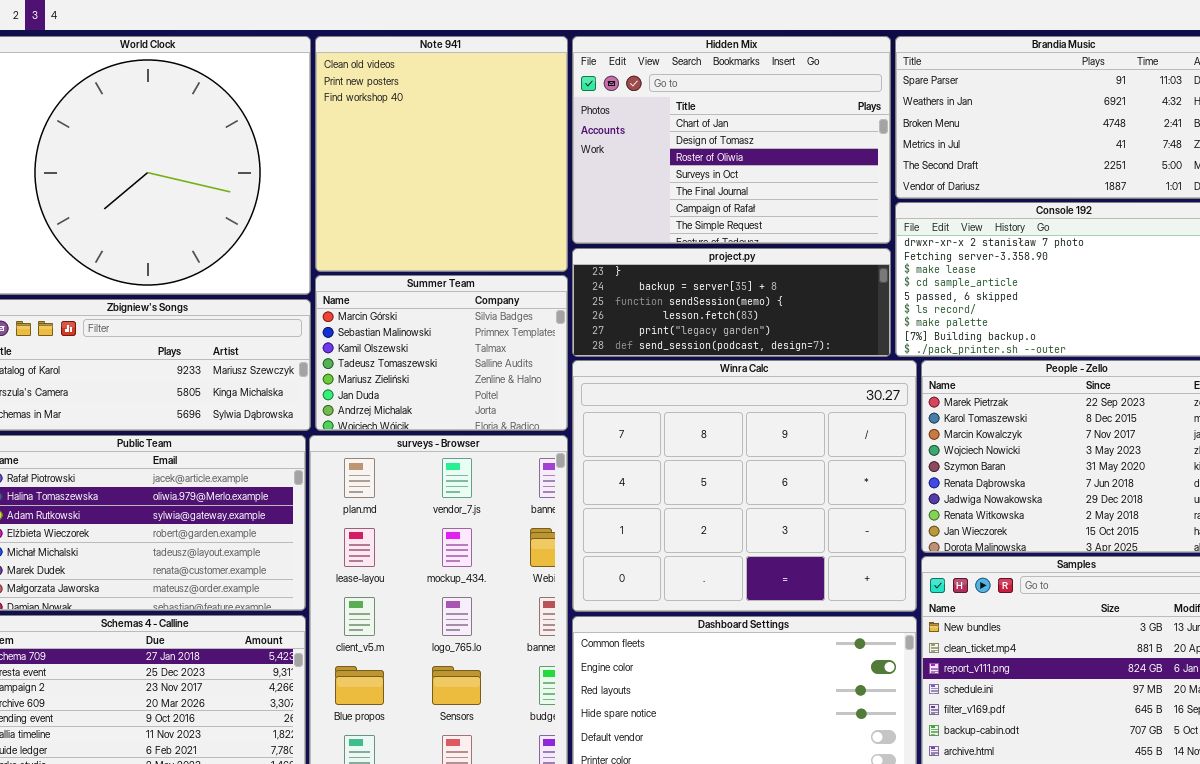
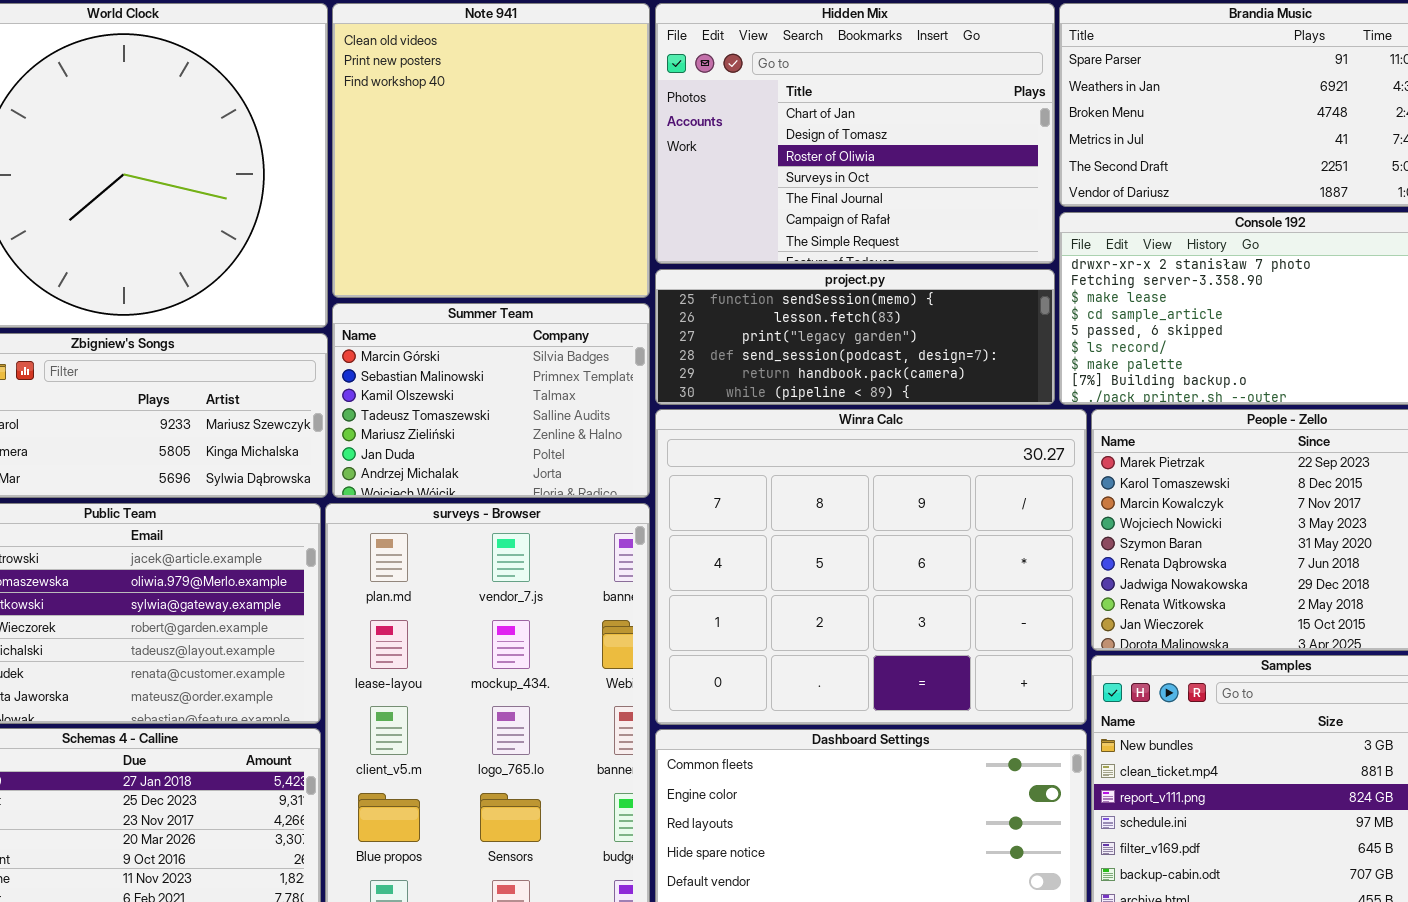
project.py: [572,248,891,357] -> [655,269,1055,405], scrolled down 2 rows

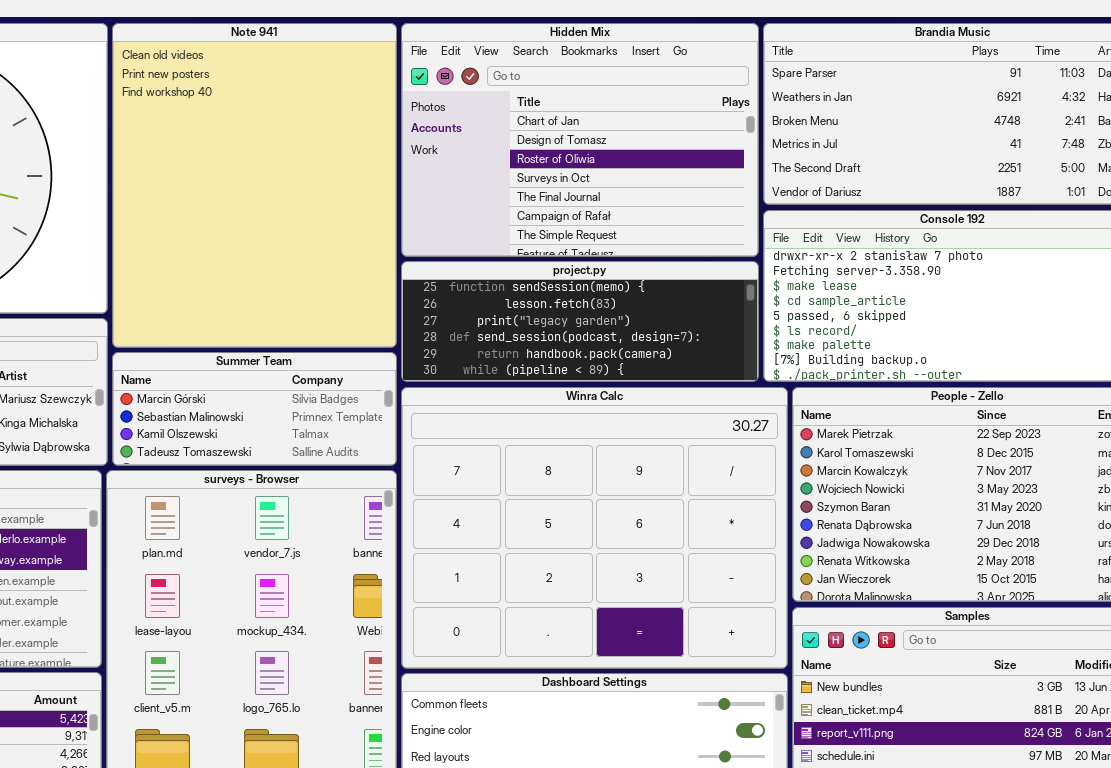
Note 941: [332,3,650,298] -> [112,23,397,348], resized
Summer Team: [332,303,650,498] -> [112,352,397,466], resized

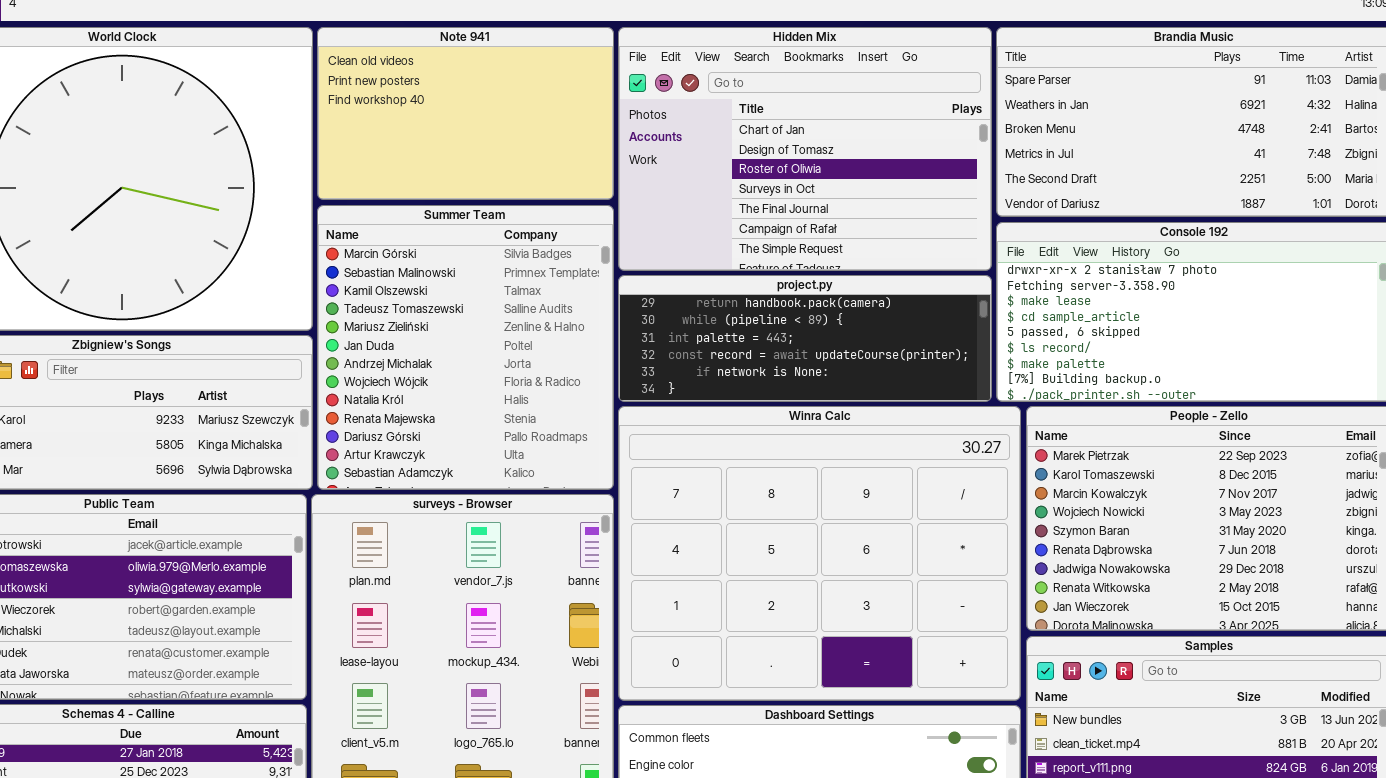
Note 941: [112,23,397,348] -> [317,27,614,200], resized
project.py: [401,261,759,382] -> [618,275,992,402], scrolled down 4 rows
Summer Team: [112,352,397,466] -> [317,205,614,490], resized

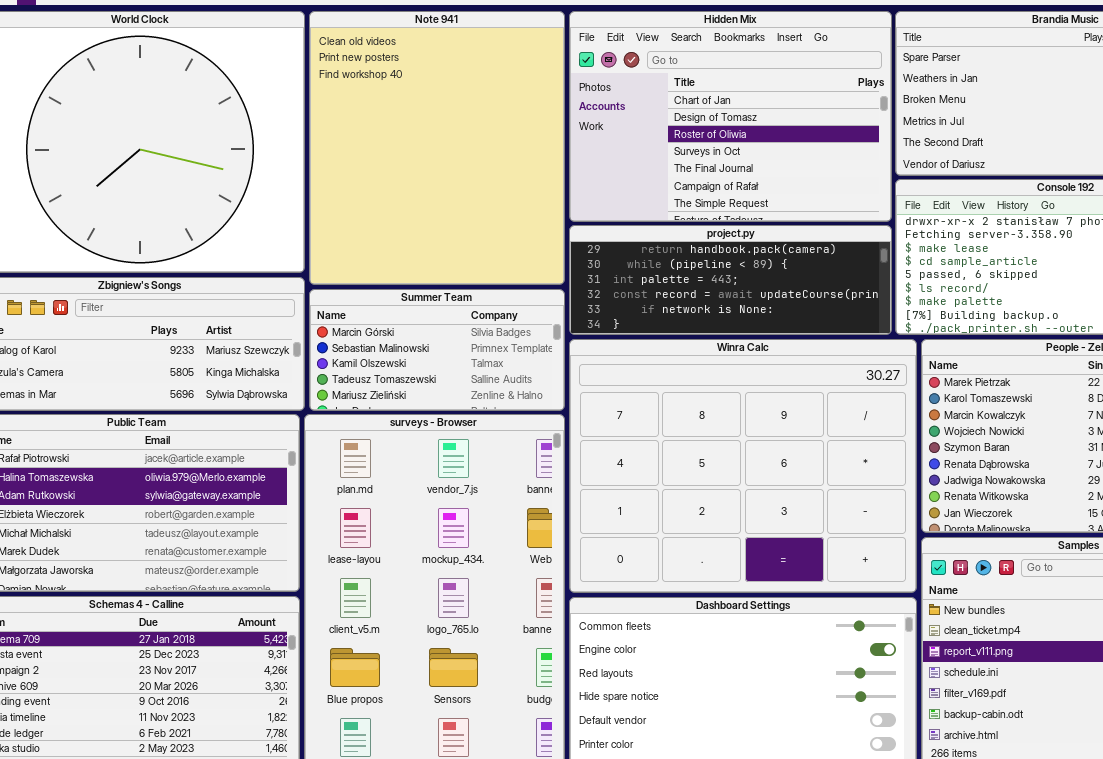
Note 941: [317,27,614,200] -> [309,11,565,285], resized
Summer Team: [317,205,614,490] -> [309,289,565,411], resized

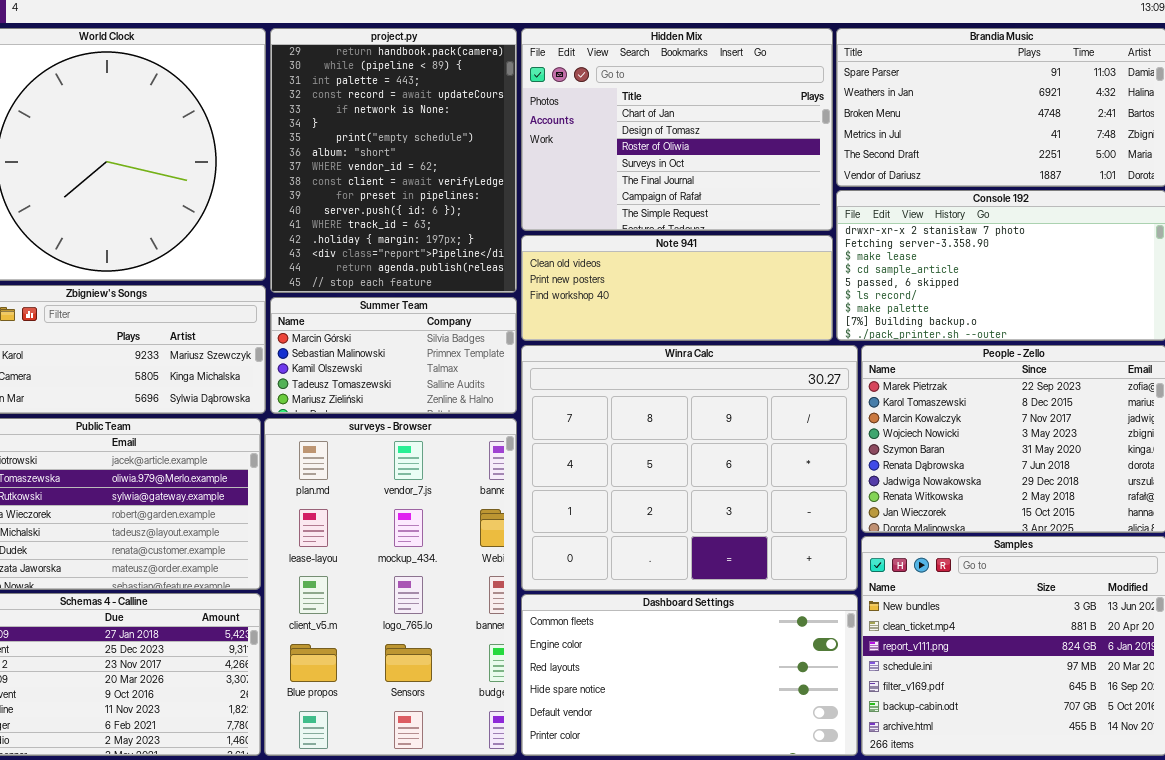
Note 941: [309,11,565,285] -> [521,235,833,341], moved, resized
project.py: [569,225,892,335] -> [270,28,517,293], moved, resized

